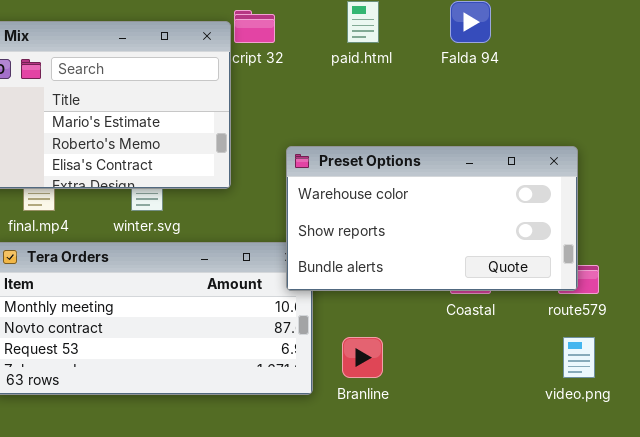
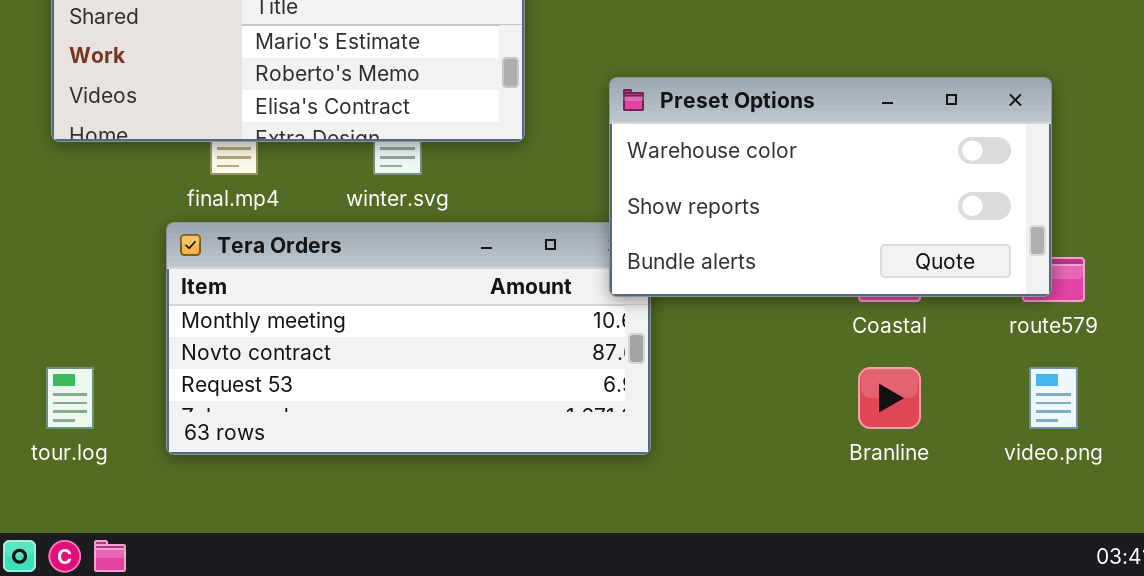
Branline: [342,337,383,378] -> [858,367,921,429], moved

